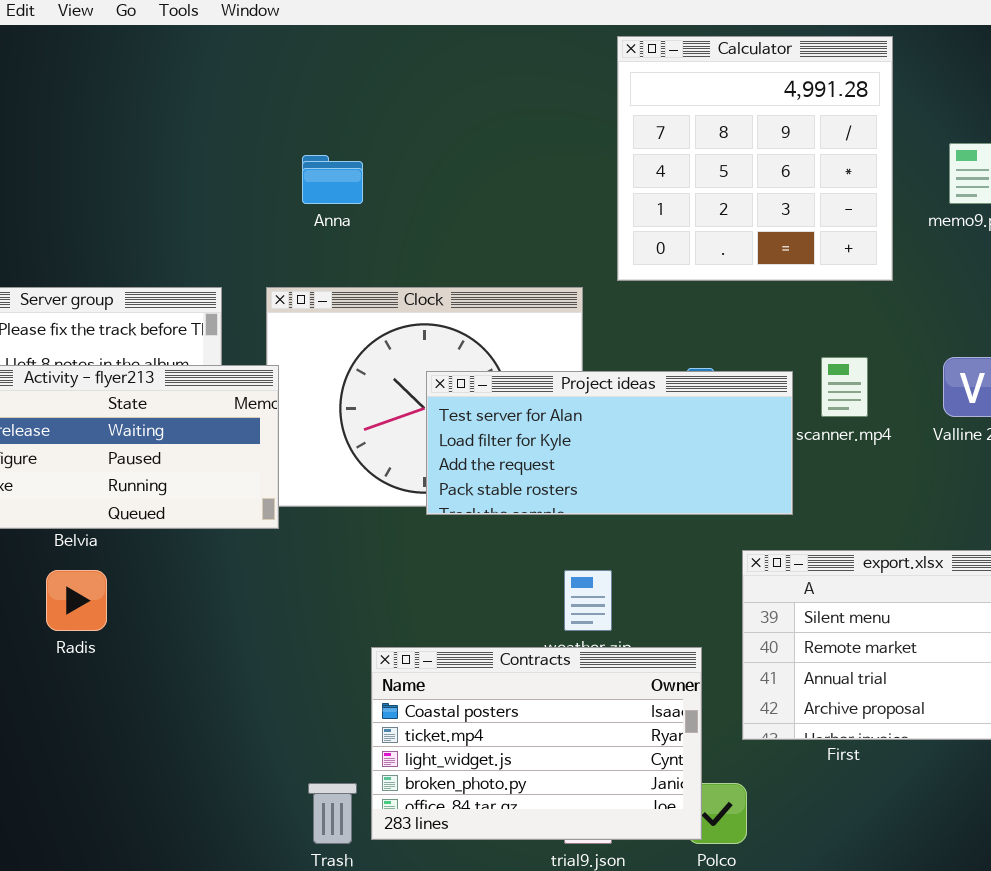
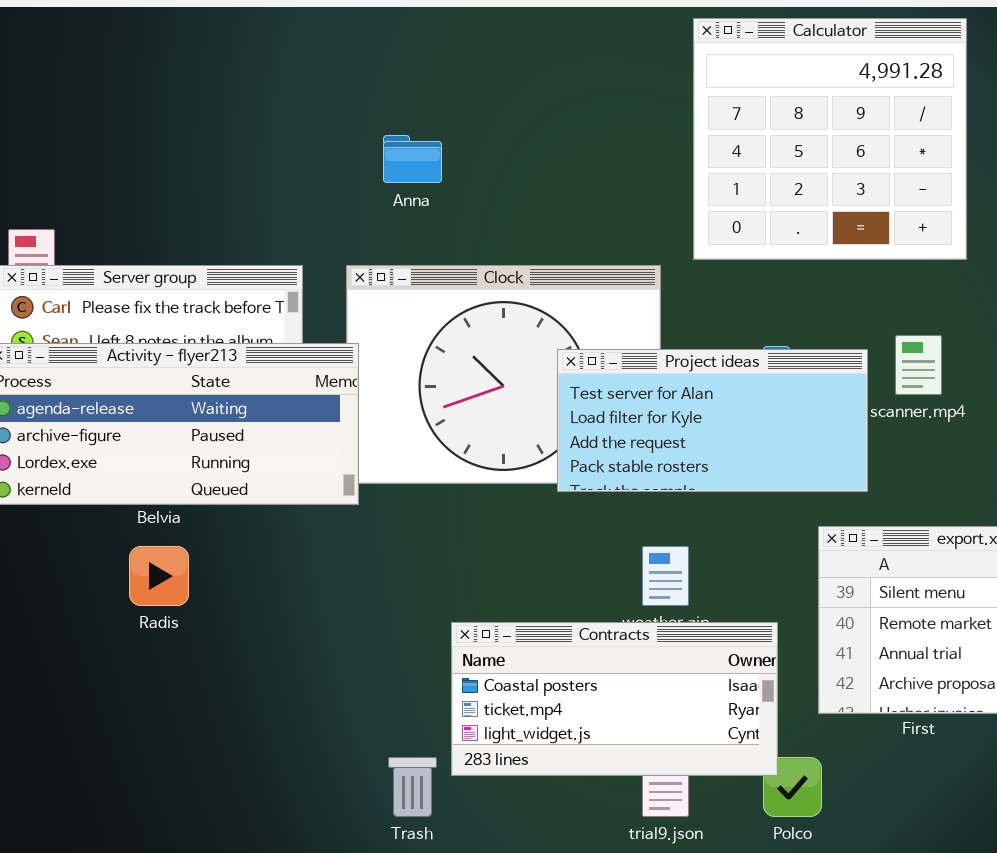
Project ideas: [426,371,793,515] -> [557,349,868,492], resized
Contracts: [371,647,702,840] -> [451,622,778,776], resized

